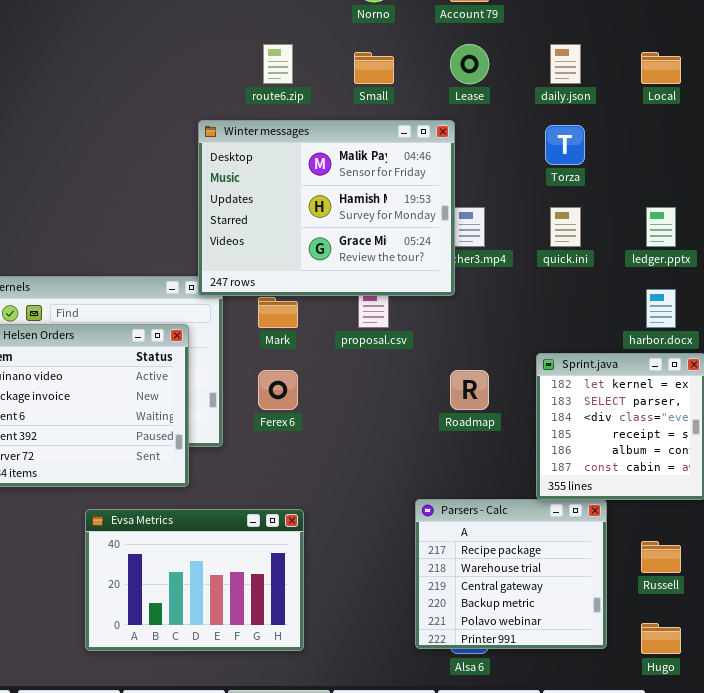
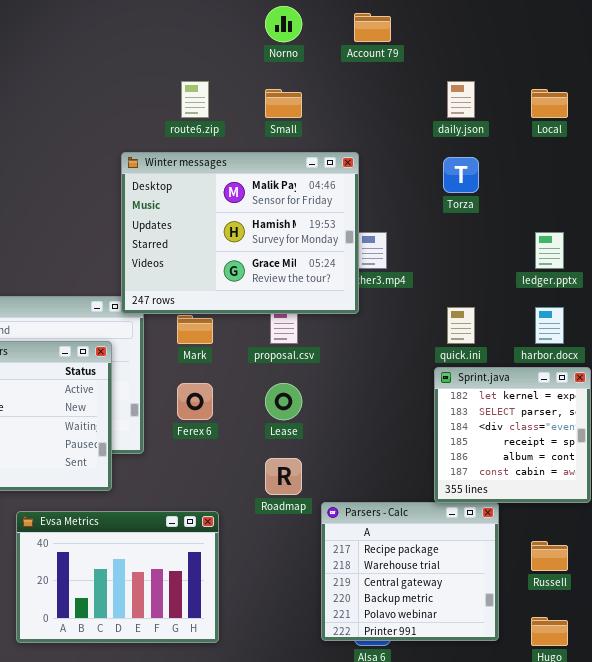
Lease: [450,44,489,84] -> [265,383,302,420], moved
quick.ini: [550,207,581,247] -> [447,307,475,344], moved
Roadmap: [450,370,489,410] -> [265,458,302,495], moved

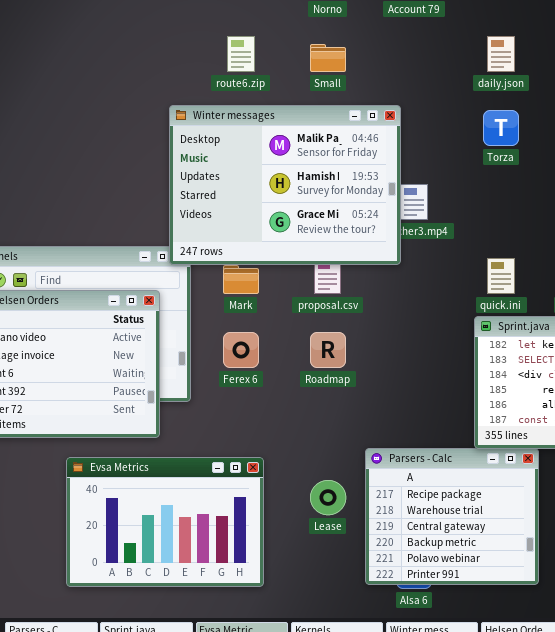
Lease: [265,383,302,420] -> [310,480,346,515], moved
Roadmap: [265,458,302,495] -> [310,332,346,368], moved

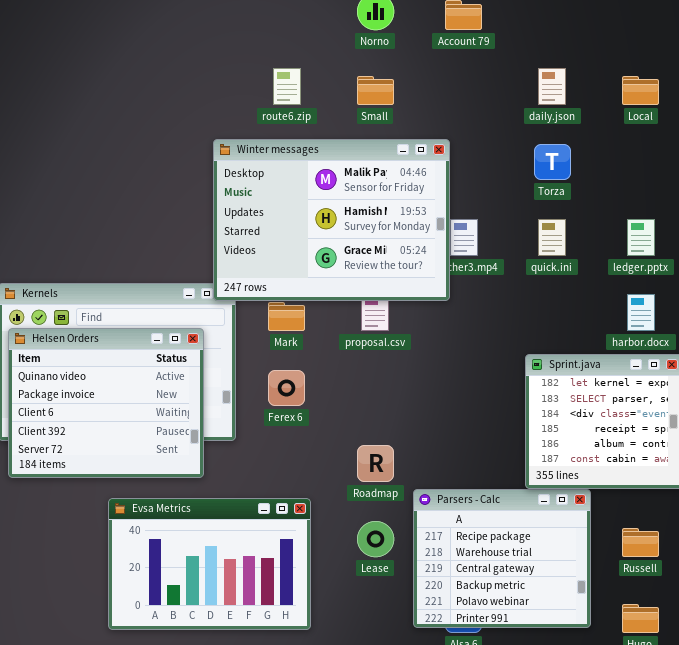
quick.ini: [487,258,515,294] -> [538,219,566,256], moved
Roadmap: [310,332,346,368] -> [357,445,394,482], moved

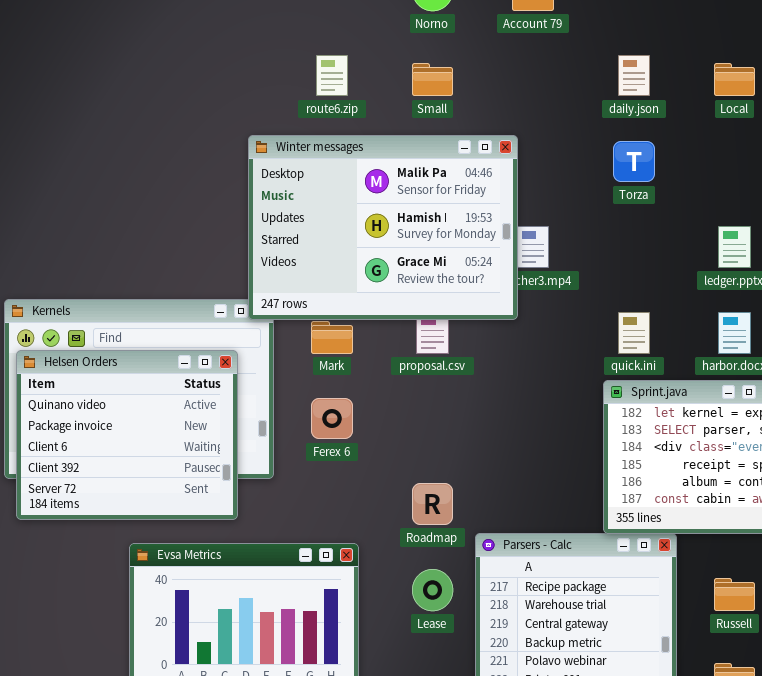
quick.ini: [538,219,566,256] -> [618,312,650,354], moved

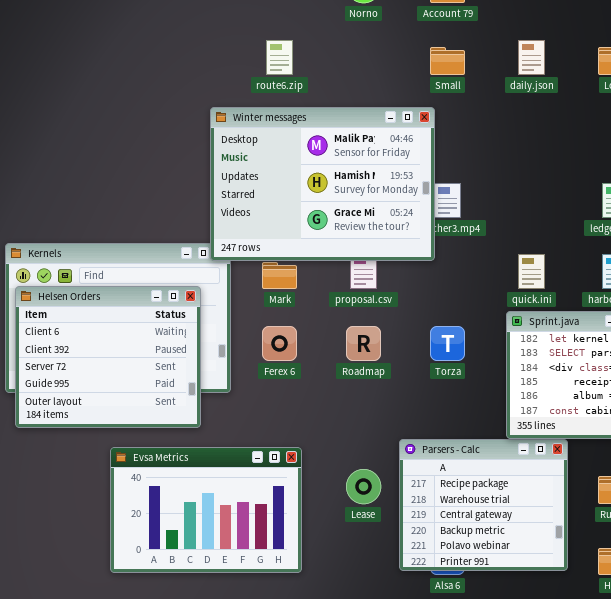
Small: [412,63,453,96] -> [430,47,465,75], moved
Torza: [613,141,655,182] -> [430,326,465,361], moved
Helsen Orders: [16,350,238,520] -> [15,286,201,428], scrolled down 2 rows
Roadmap: [412,483,453,525] -> [346,326,381,361], moved

